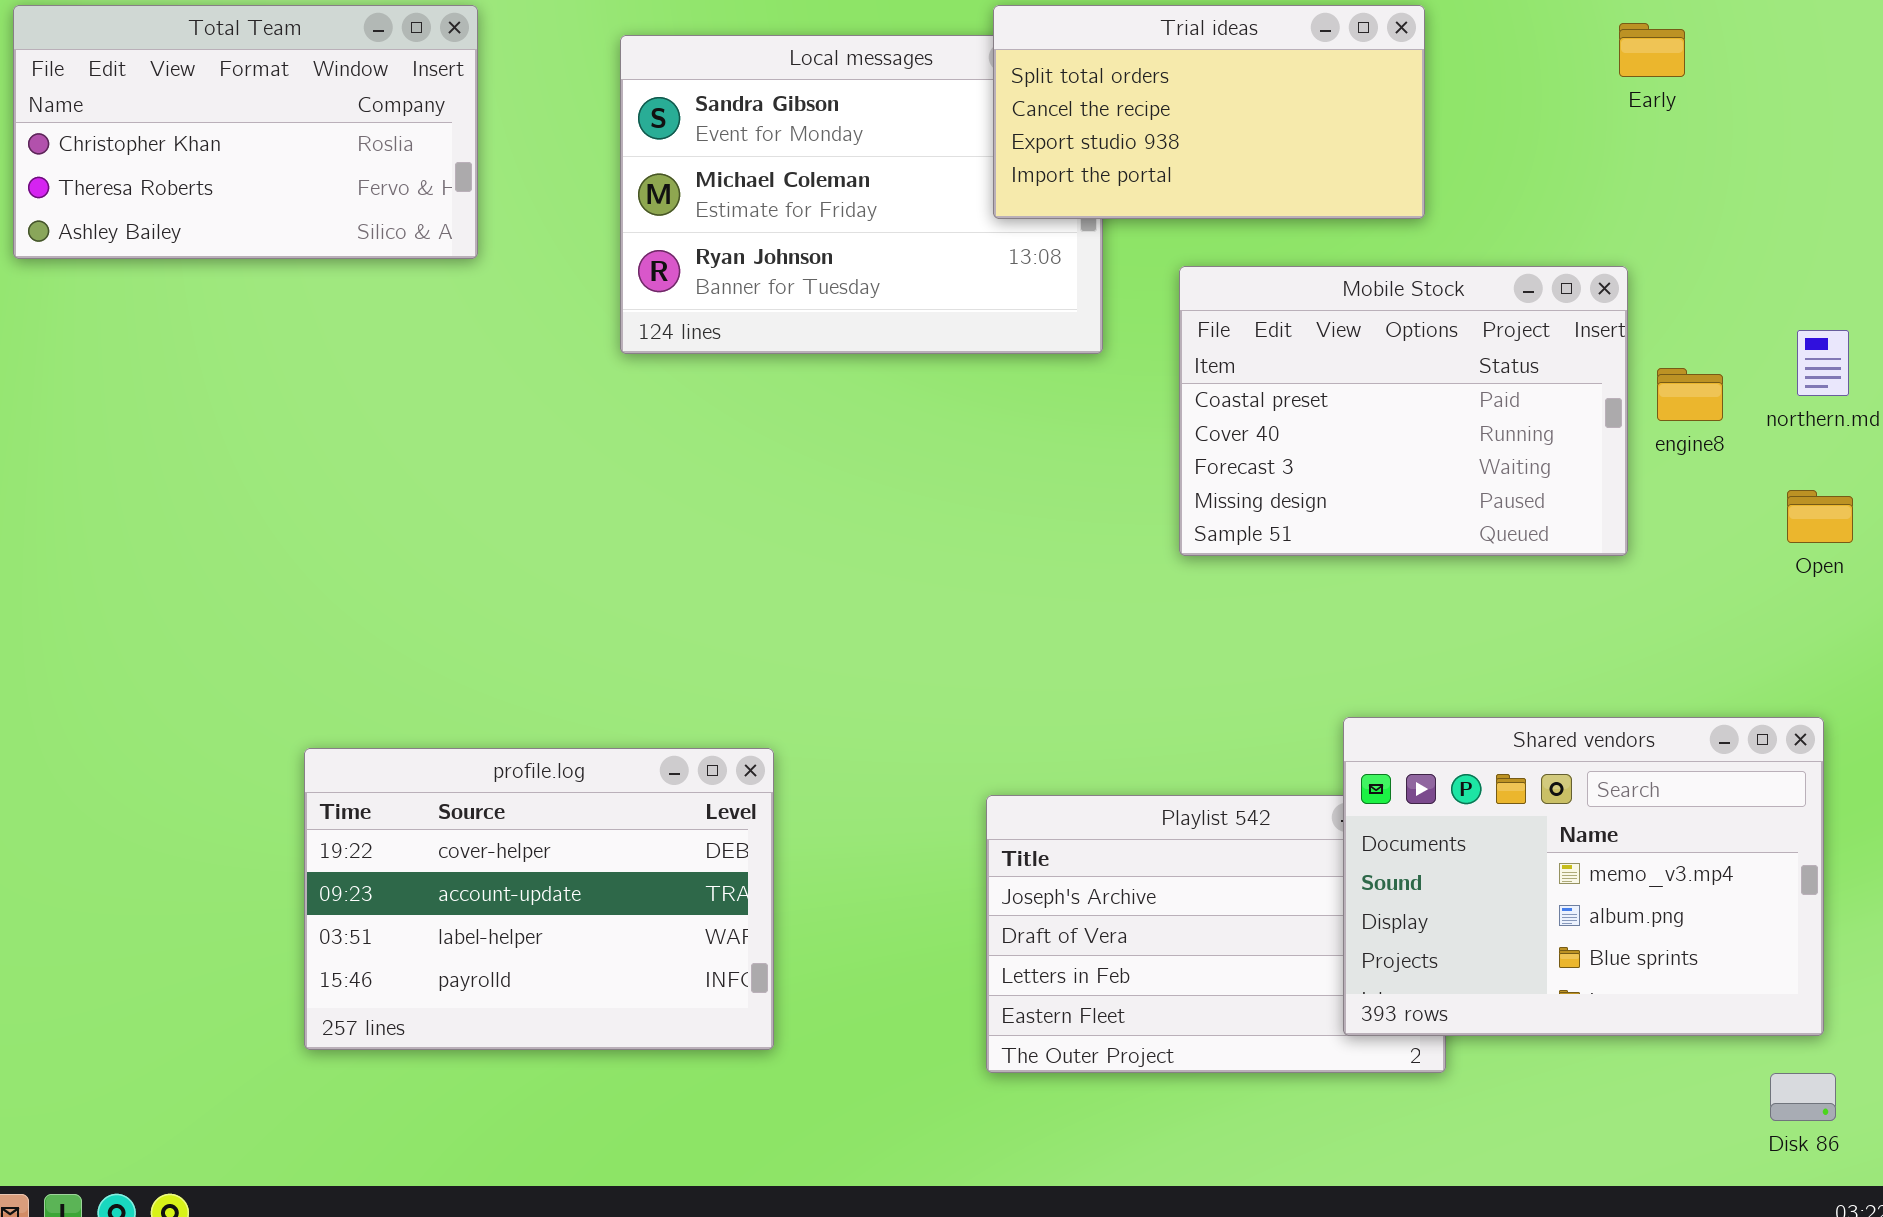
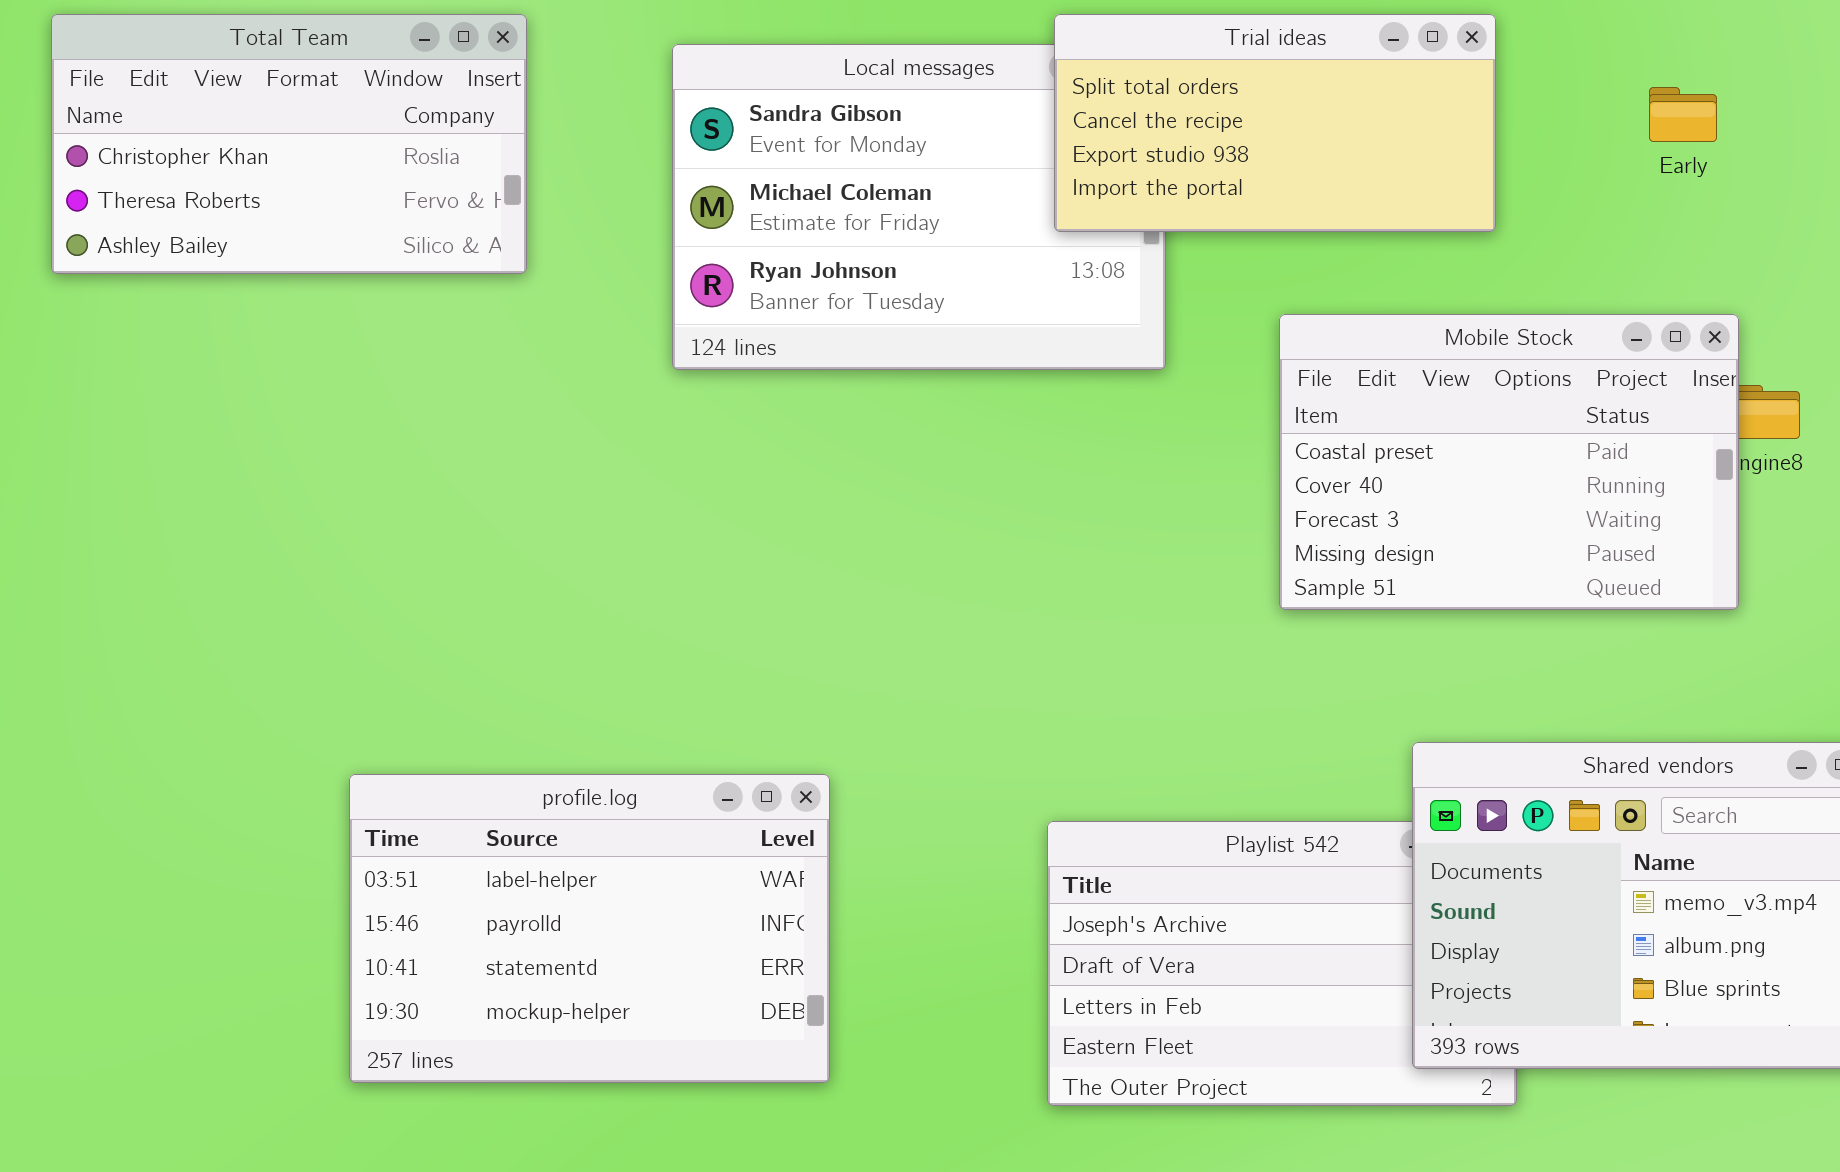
Early: [1619,23,1685,77] -> [1649,87,1717,142], moved
Mobile Stock: [1179,266,1628,556] -> [1279,314,1739,610], moved
profile.log: [304,748,774,1050] -> [349,774,830,1083], scrolled down 2 rows

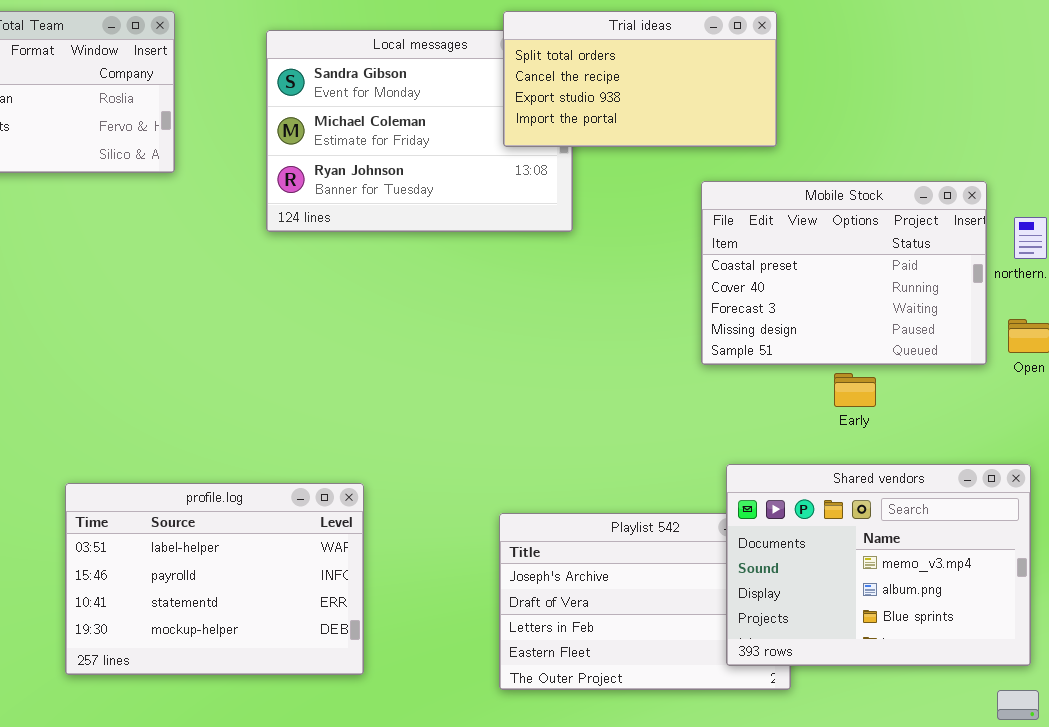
Early: [1649,87,1717,142] -> [834,373,876,407], moved
Mobile Stock: [1279,314,1739,610] -> [701,181,987,365], moved

